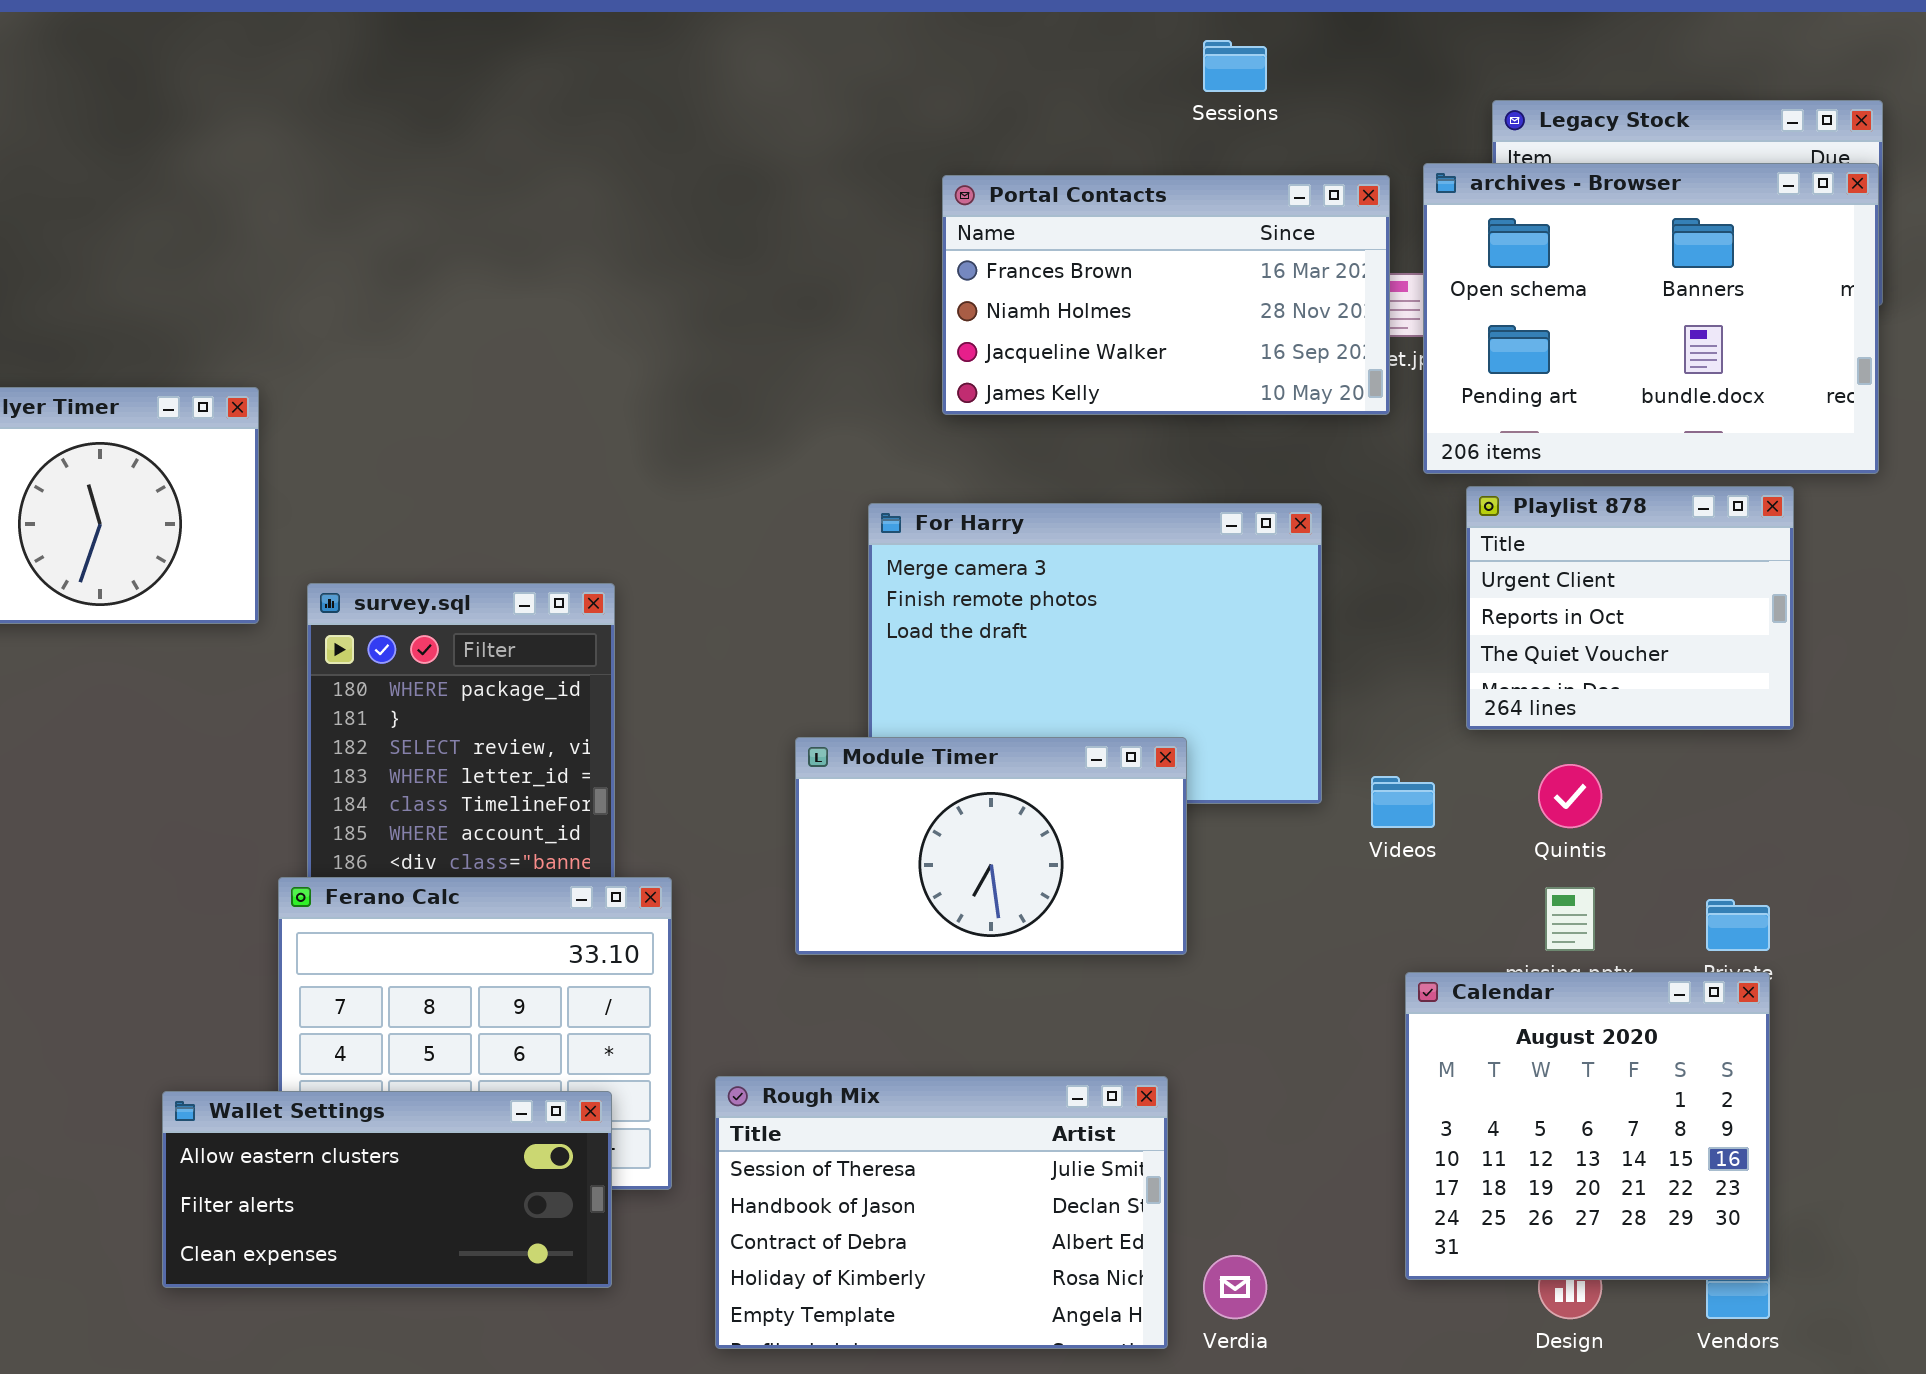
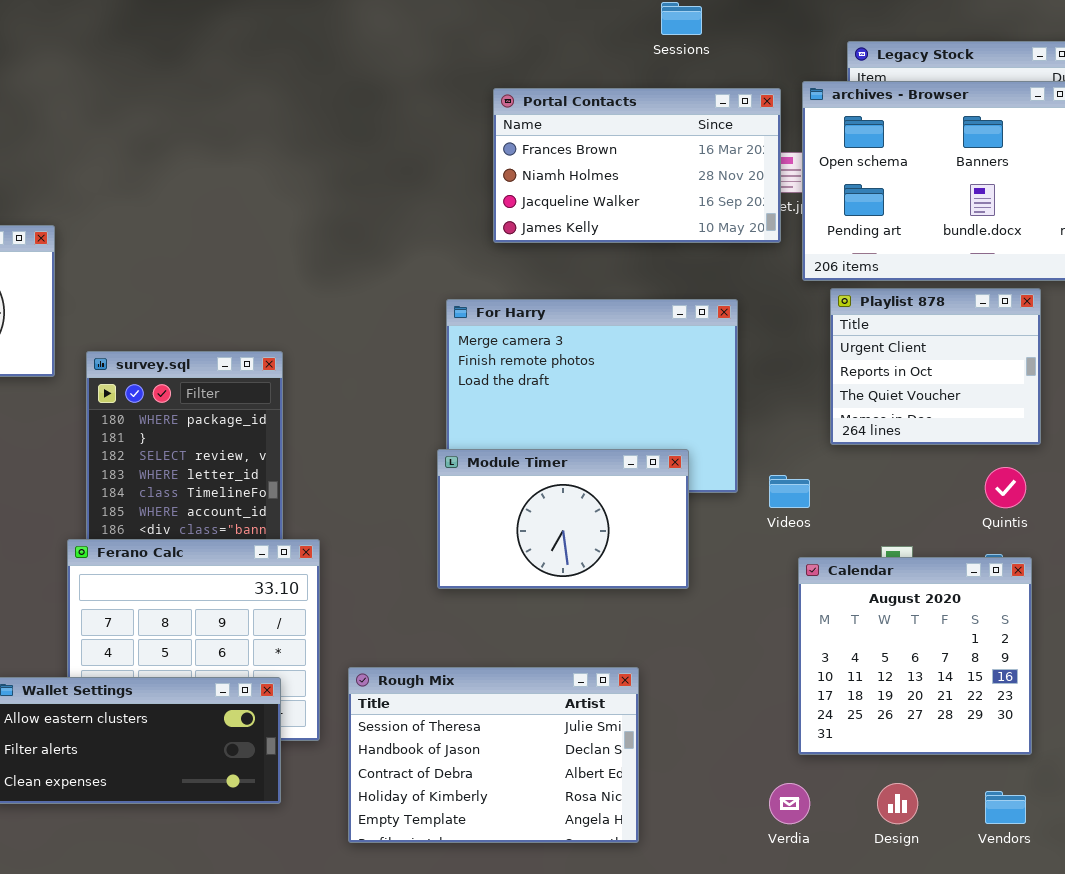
Module Timer: [795,737,1187,955] -> [437,449,689,589], moved
Quintis: [1538,764,1602,828] -> [985,467,1026,508], moved
Calendar: [1405,972,1770,1280] -> [798,557,1032,755], moved
Verdia: [1203,1255,1267,1319] -> [769,783,810,824], moved

